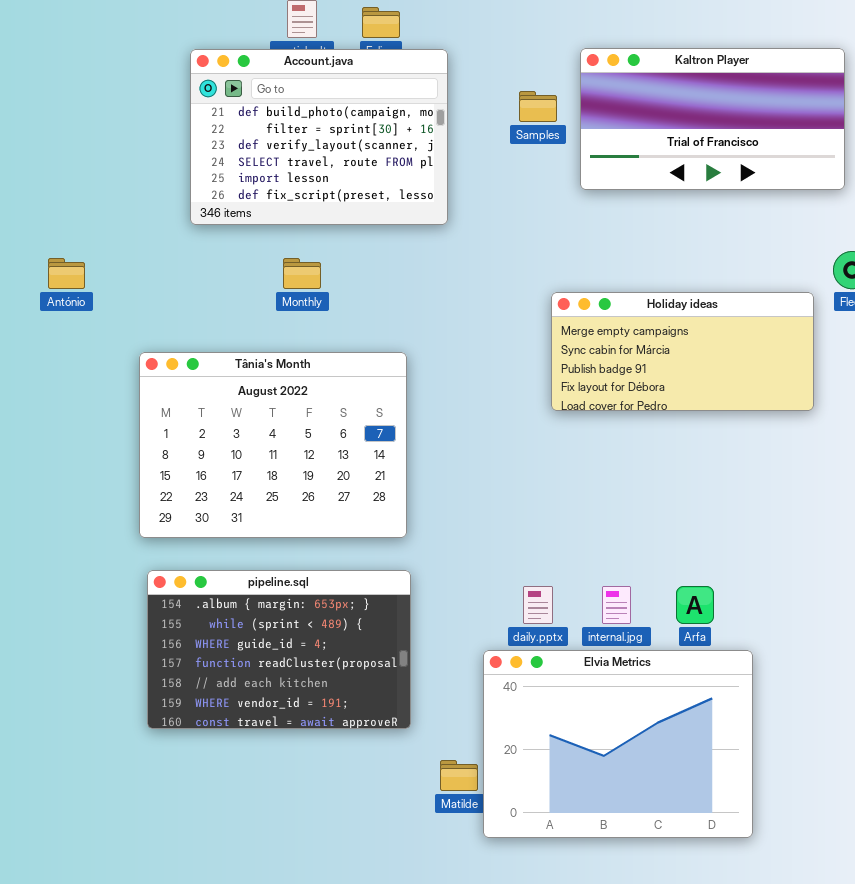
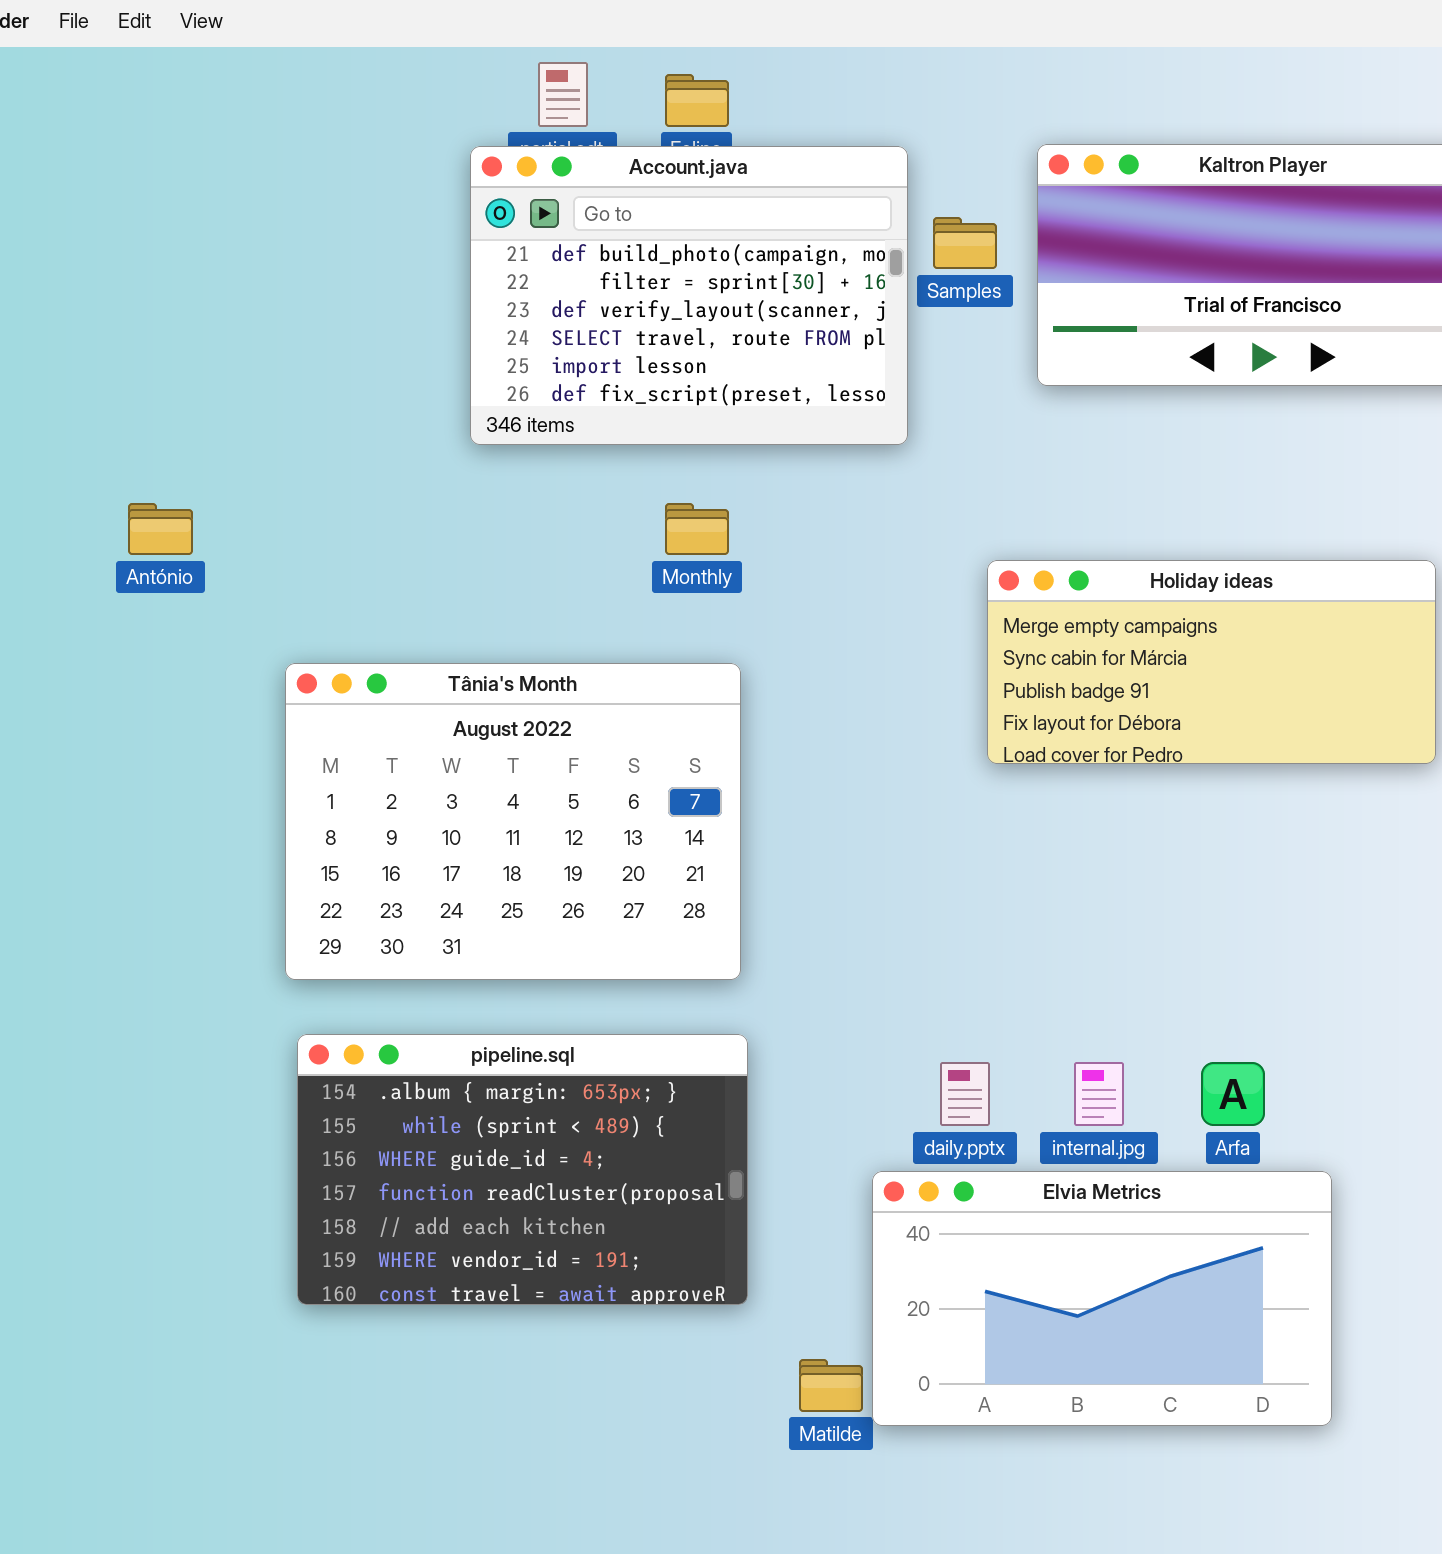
Account.java: [190,49,448,225] -> [470,146,908,445], moved
Monthly: [283,258,321,289] -> [665,503,729,555], moved
Elvia Metrics: [483,650,753,838] -> [872,1171,1332,1426], resized

